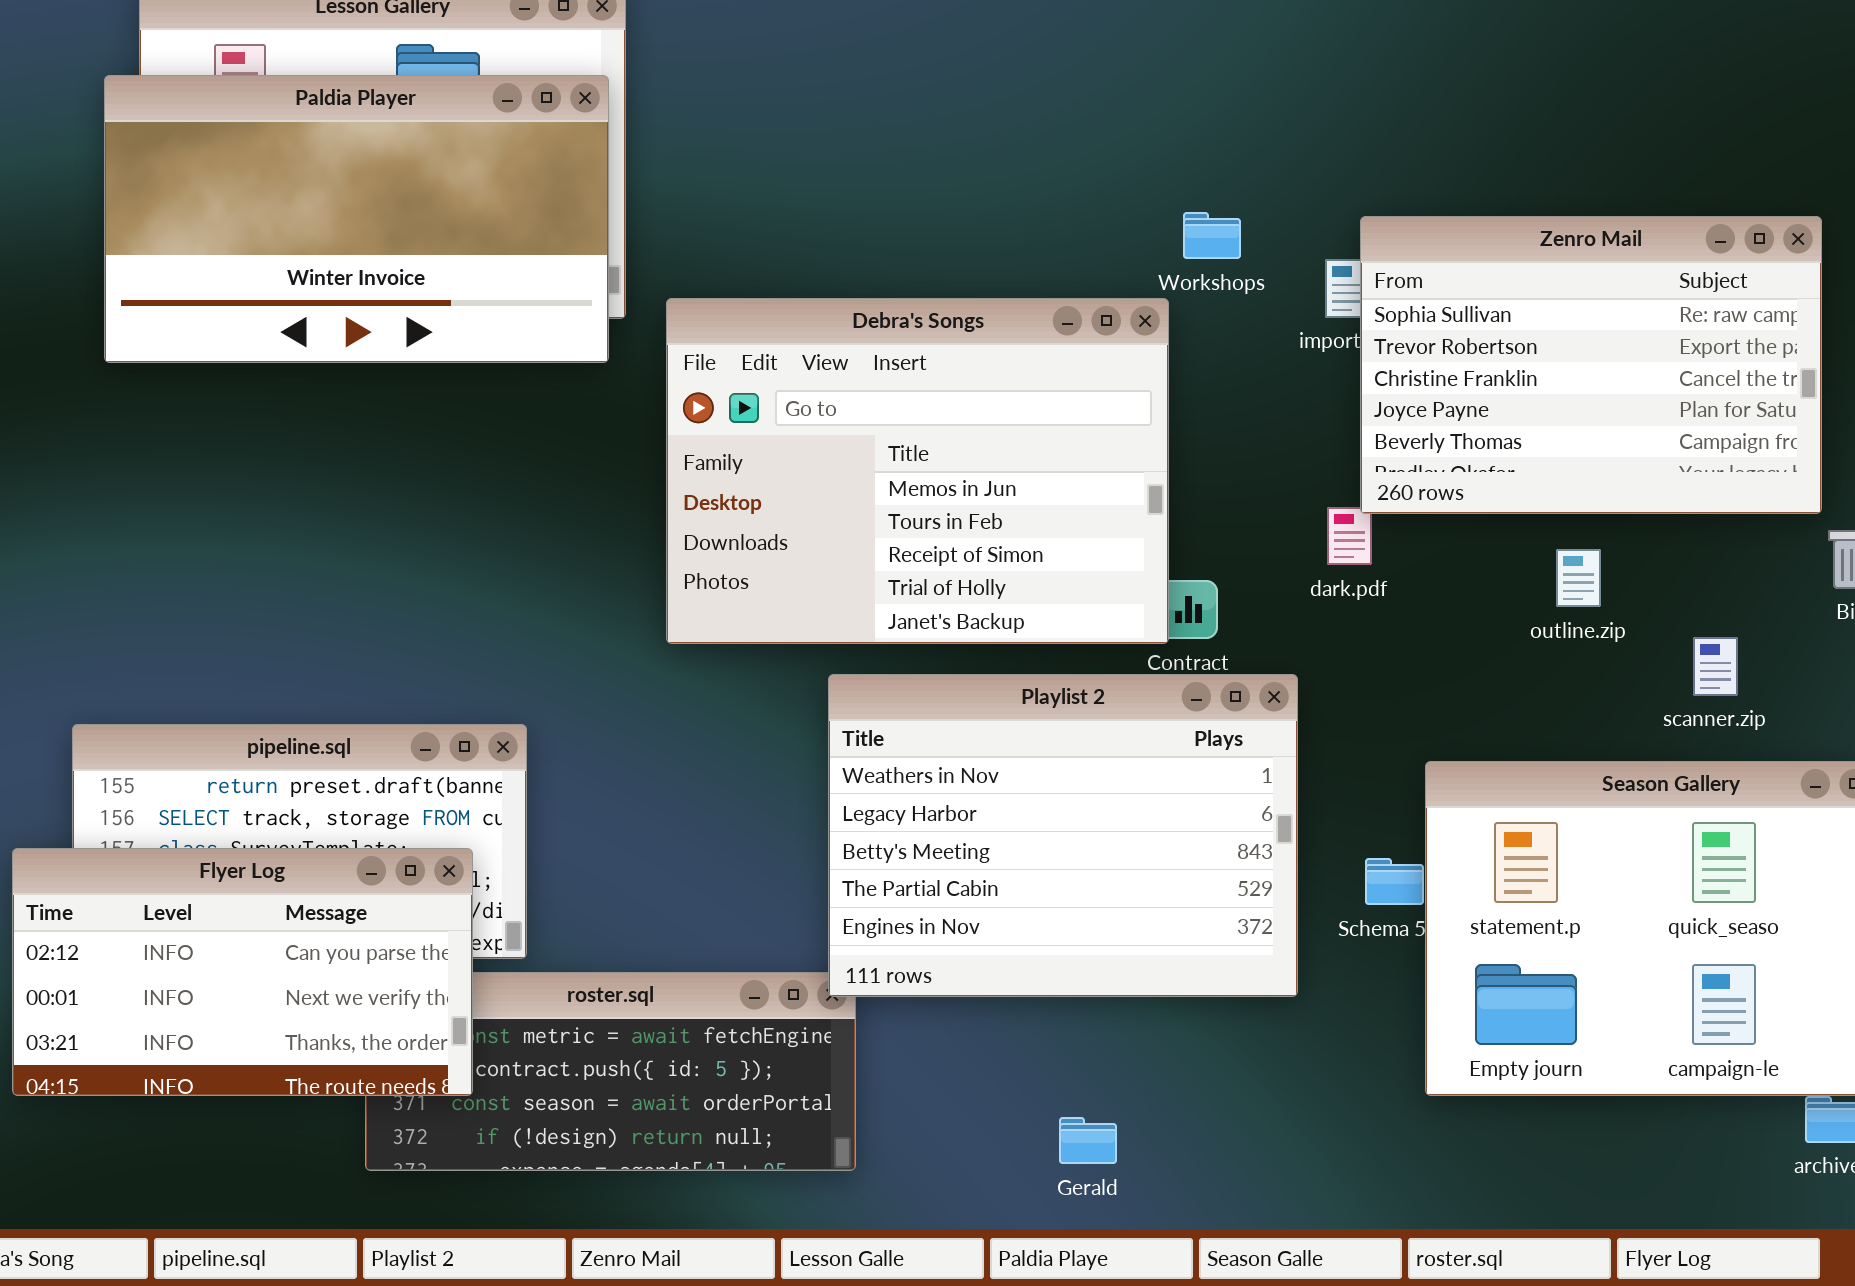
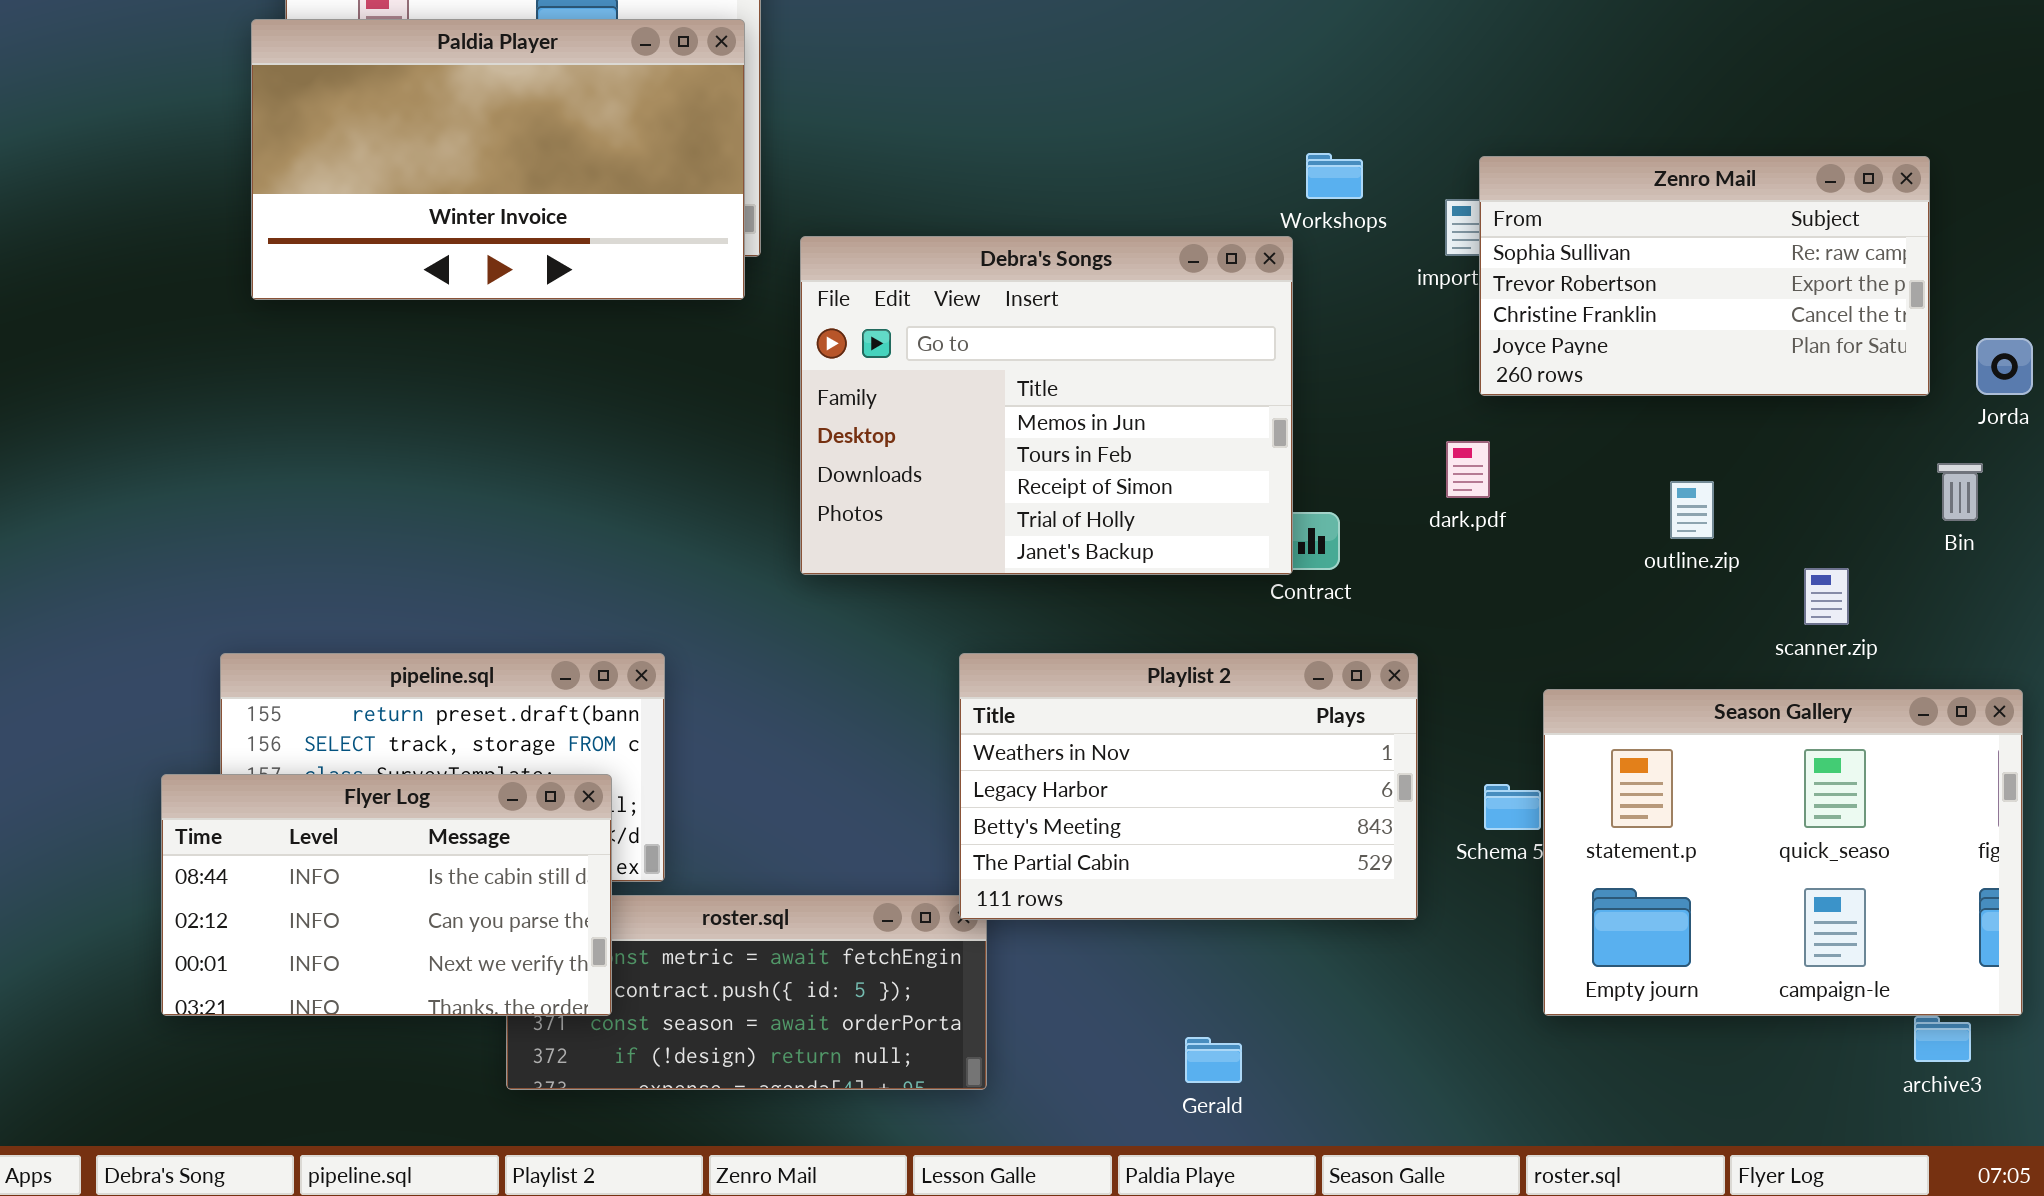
Zenro Mail: [1360,216,1822,514] -> [1479,156,1930,396], resized
Playlist 2: [828,674,1298,997] -> [959,653,1418,920], resized
Flyer Log: [12,848,473,1096] -> [161,774,612,1016], scrolled up 1 row

